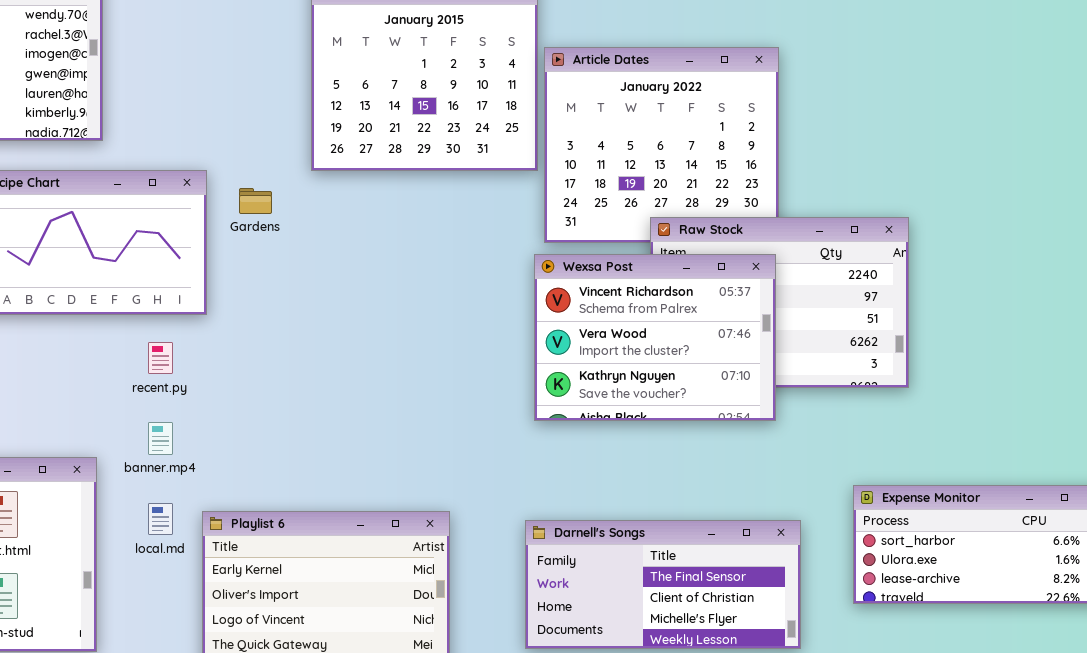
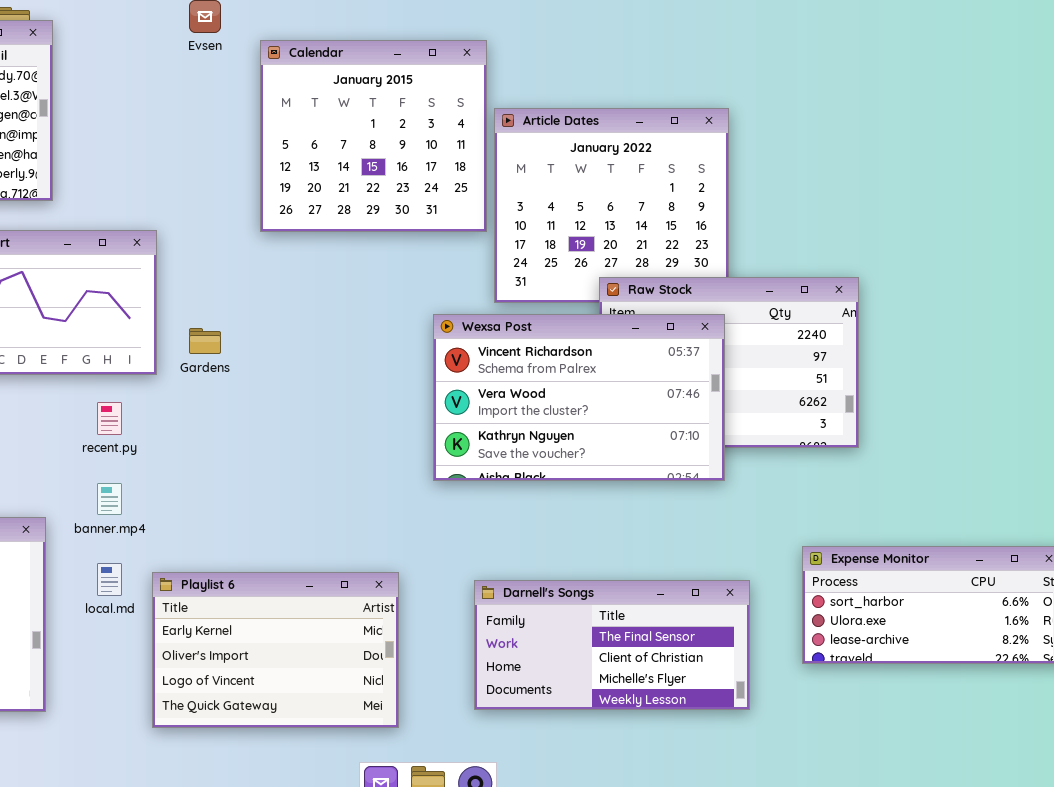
Gardens: [239,188,272,214] -> [189,328,221,354], moved
Wexsa Post: [534,254,776,421] -> [433,314,725,481], resized

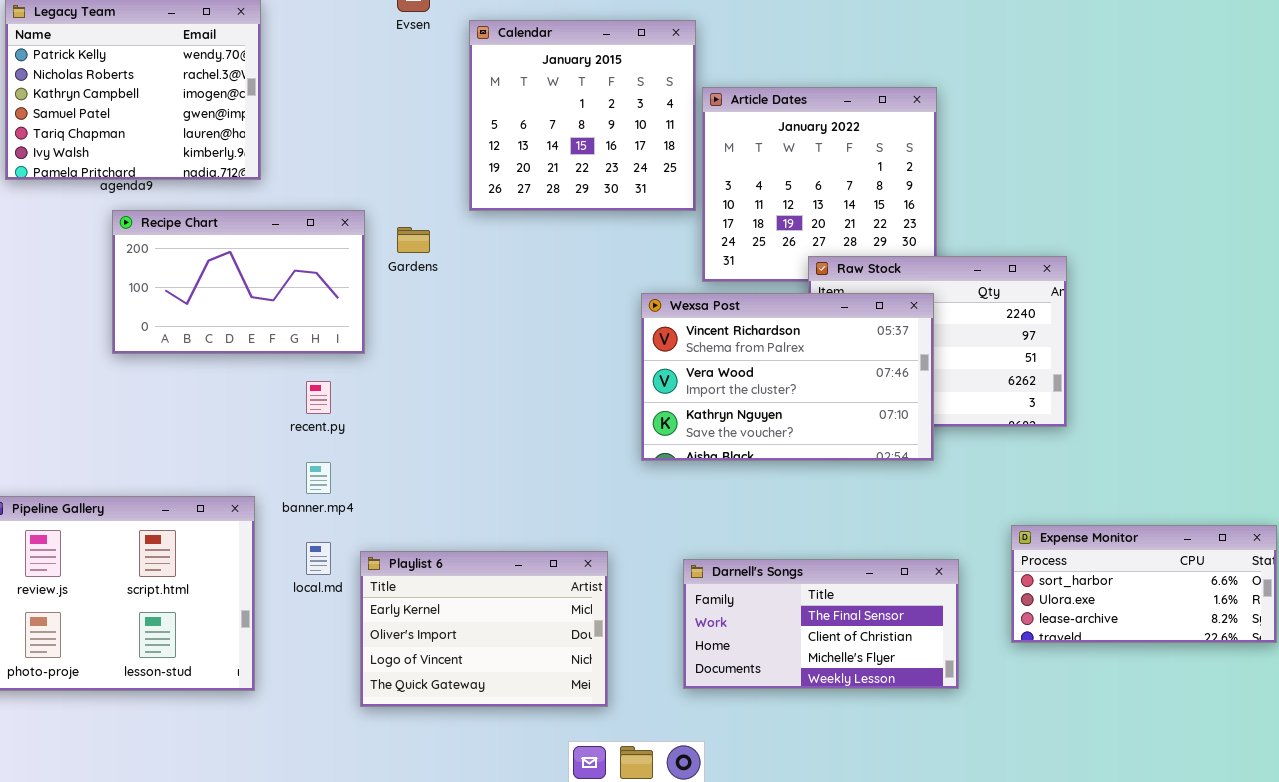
Gardens: [189,328,221,354] -> [397,227,430,253], moved

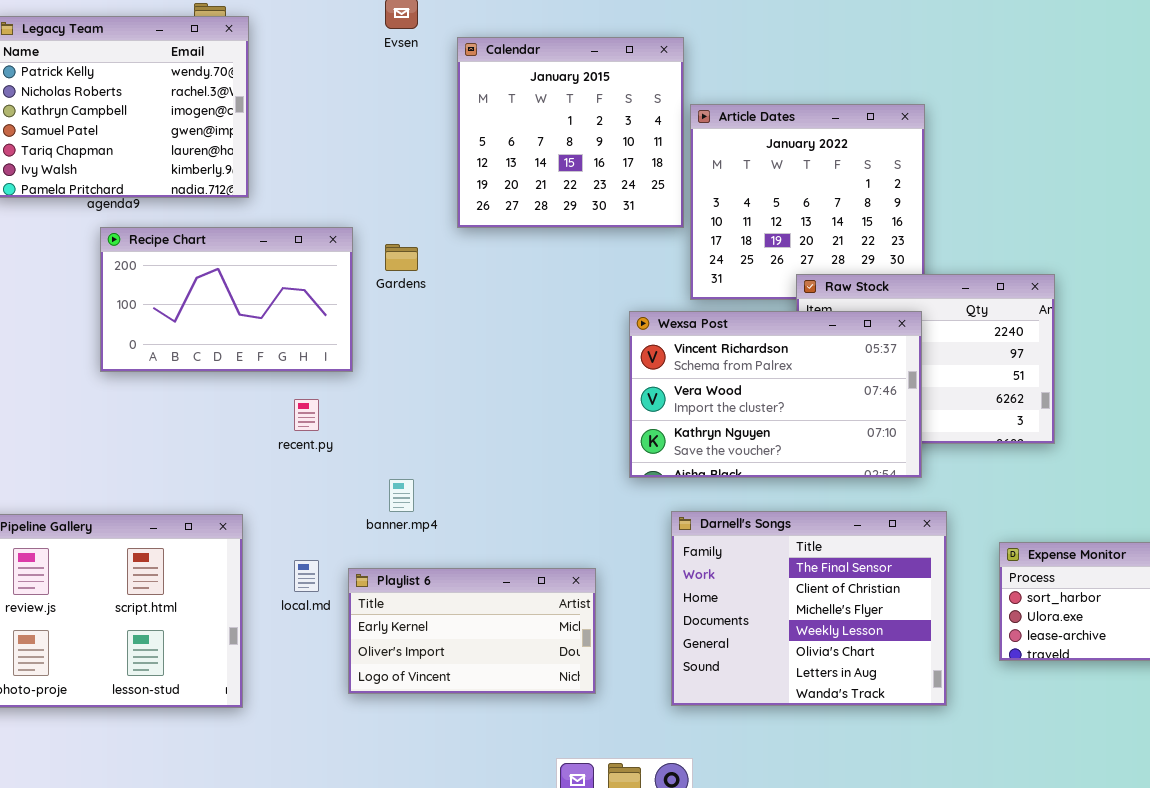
banner.mp4: [306,462,331,494] -> [389,479,414,512], moved
Playlist 6: [360,551,608,707] -> [348,568,596,694], resized
Darnell's Songs: [683,559,959,689] -> [671,511,947,706], resized

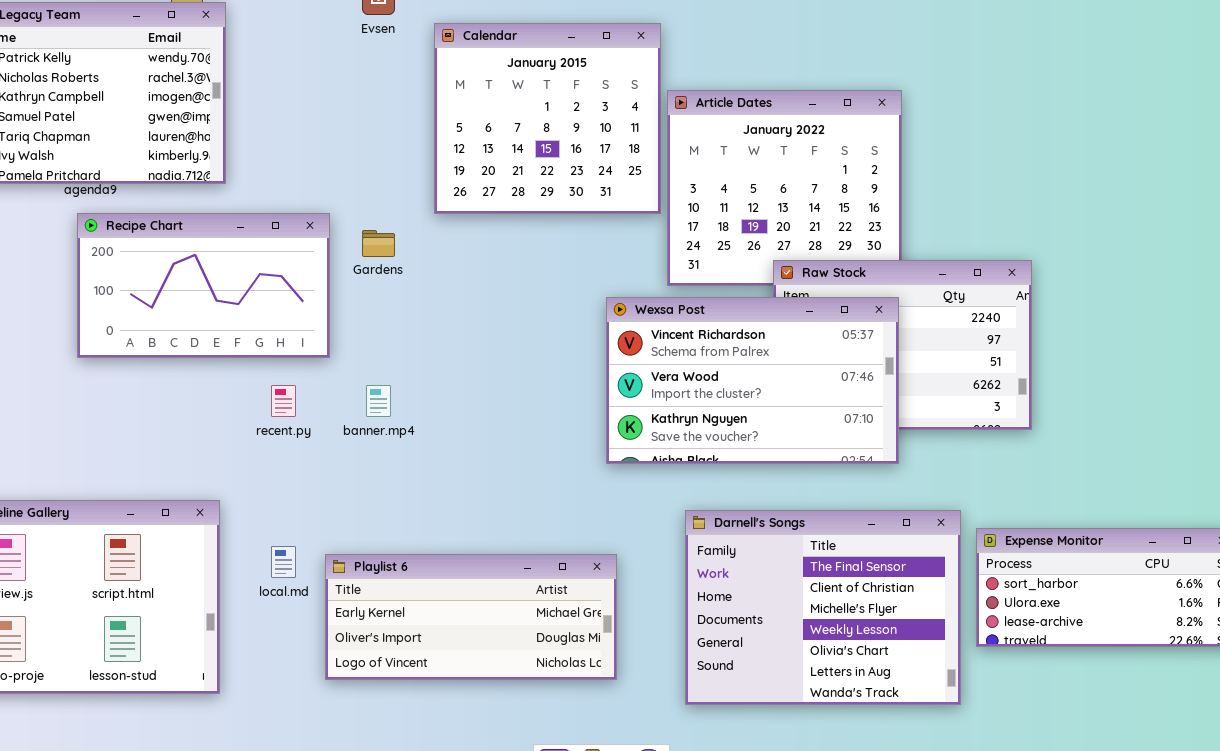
banner.mp4: [389,479,414,512] -> [366,385,391,417], moved
Darnell's Songs: [671,511,947,706] -> [685,510,961,705], moved
Playlist 6: [348,568,596,694] -> [325,554,617,680], resized

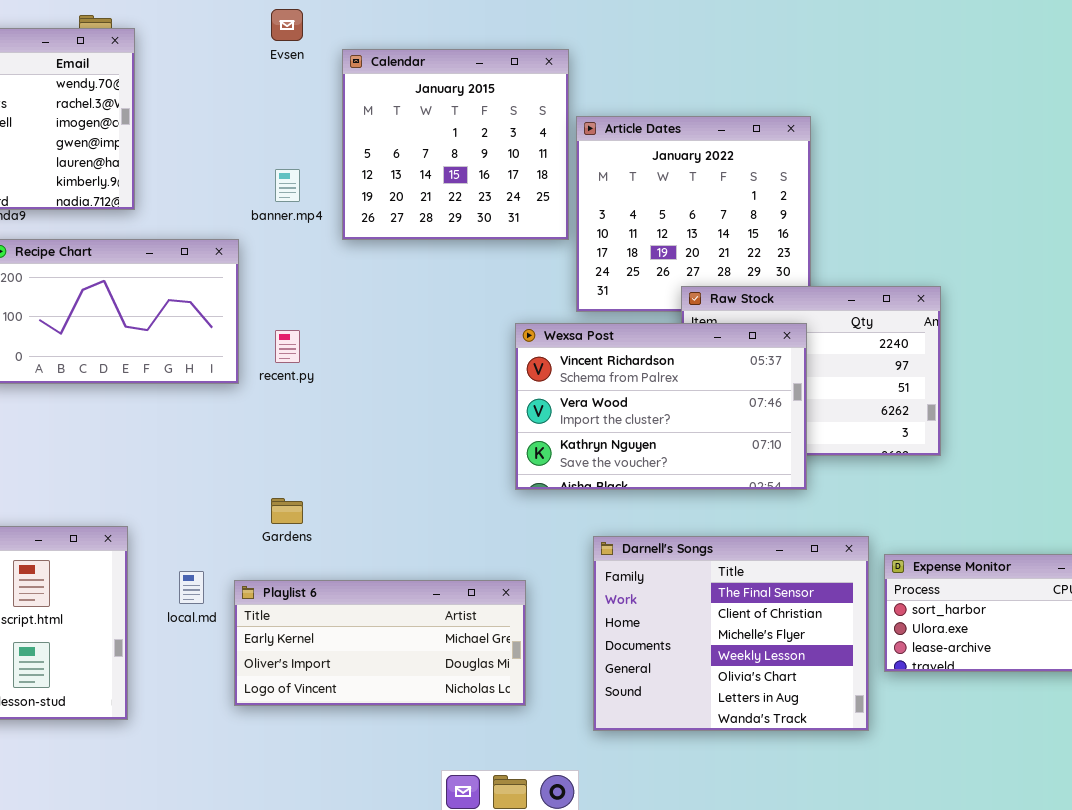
Gardens: [362,230,395,257] -> [271,498,303,524], moved
recent.py: [271,385,296,417] -> [275,330,300,363], moved
banner.mp4: [366,385,391,417] -> [275,169,300,202], moved

